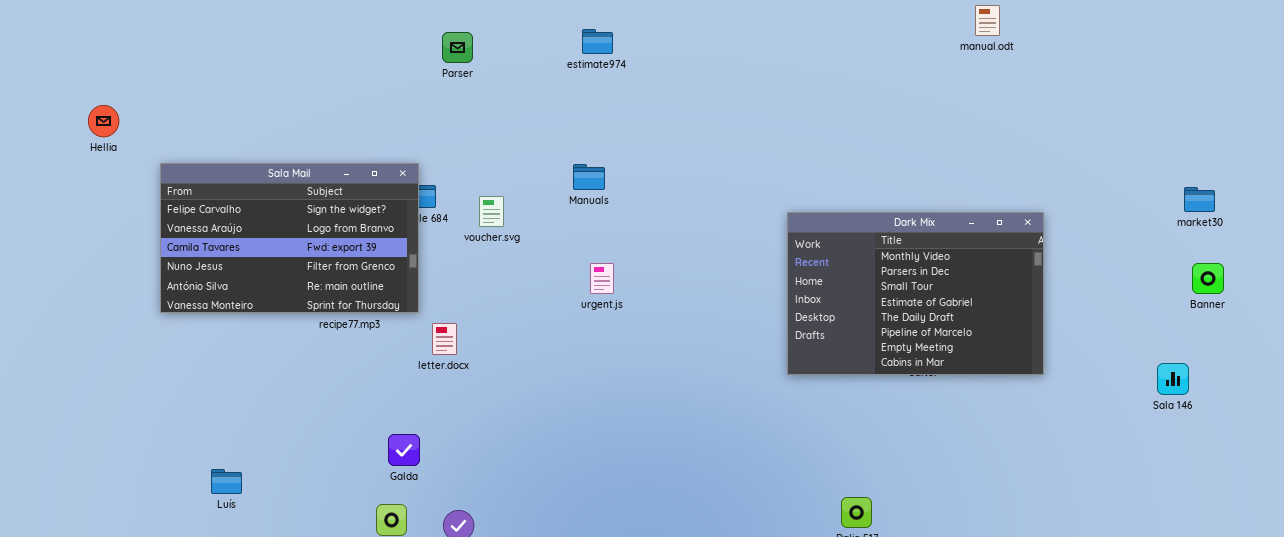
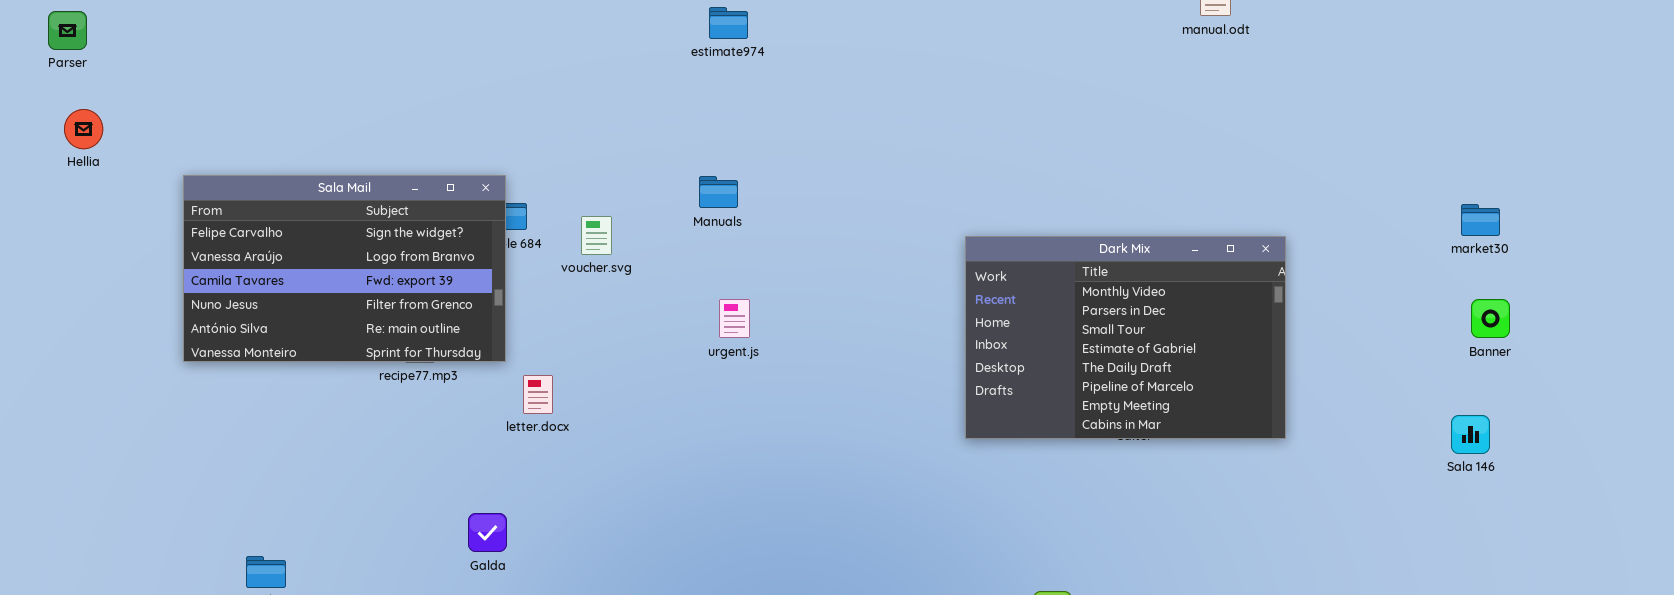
Parser: [442,32,473,63] -> [48,11,87,50], moved
Hellia: [88,105,119,137] -> [64,109,103,149], moved
Sala 146: [1157,363,1189,395] -> [1451,415,1490,454], moved

